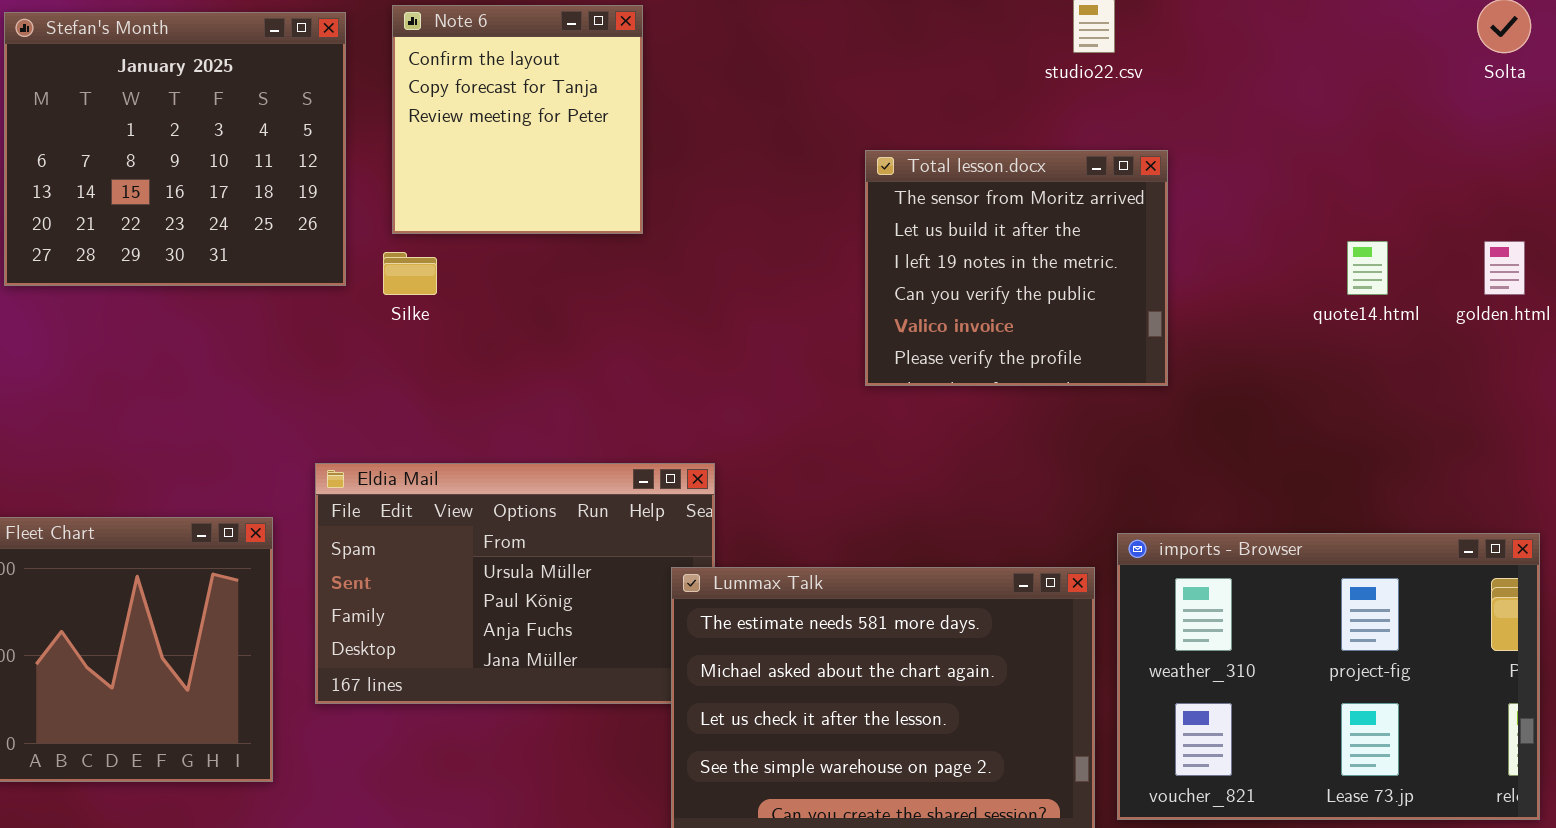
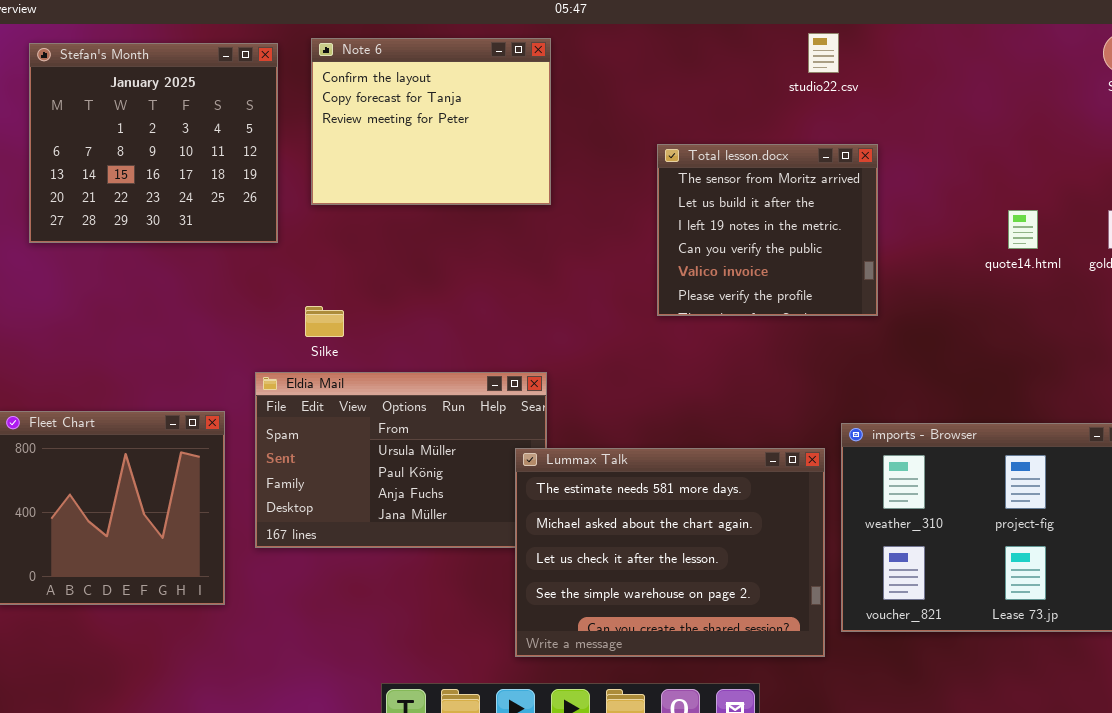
Note 6: [392,5,643,234] -> [311,38,551,205], resized
Silke: [383,252,437,295] -> [305,306,344,337], moved

